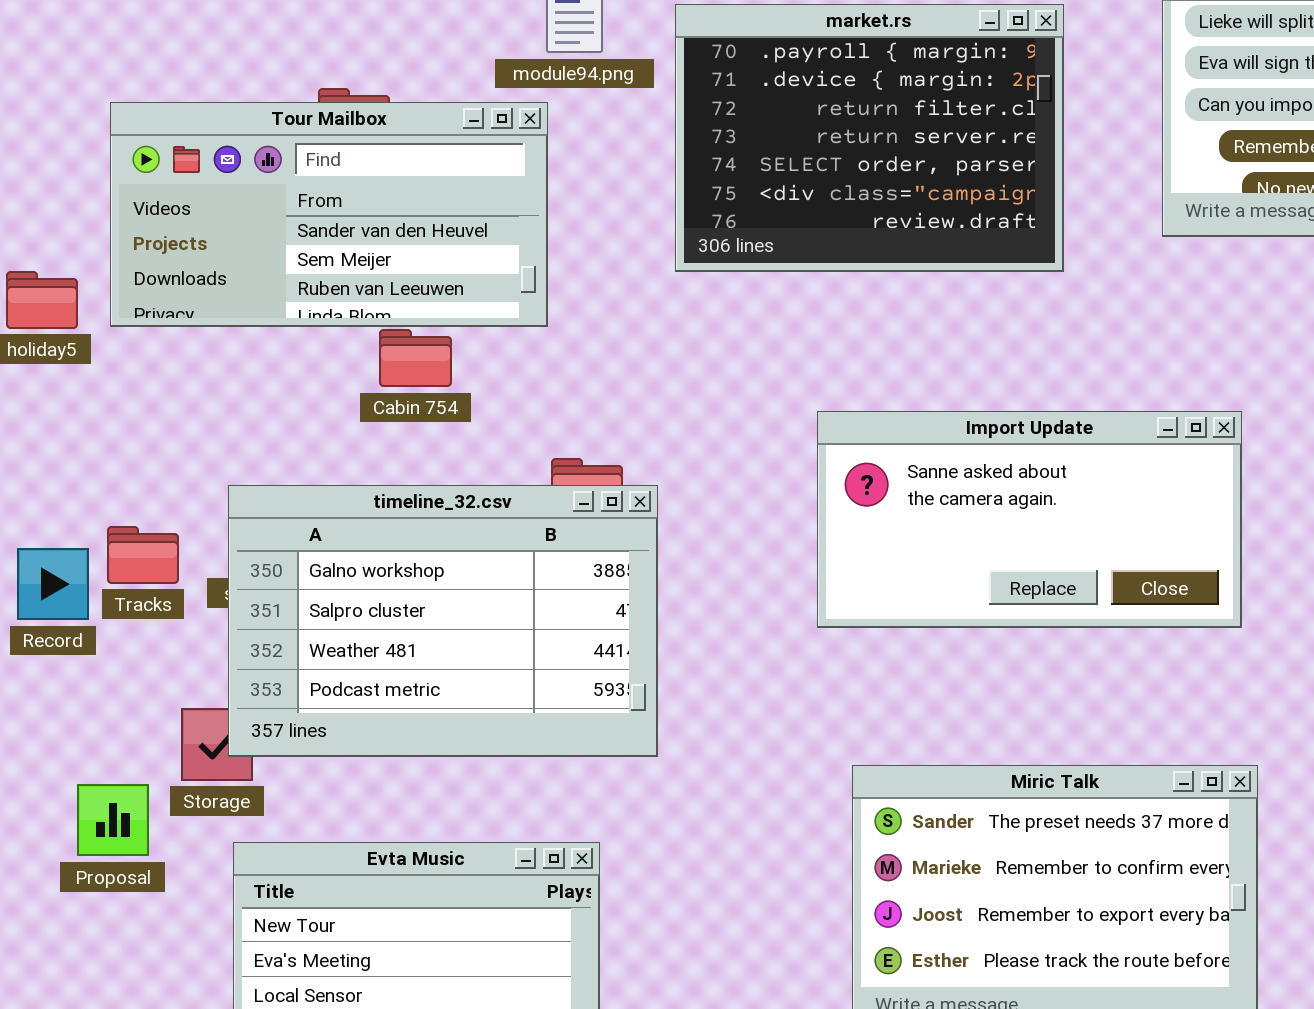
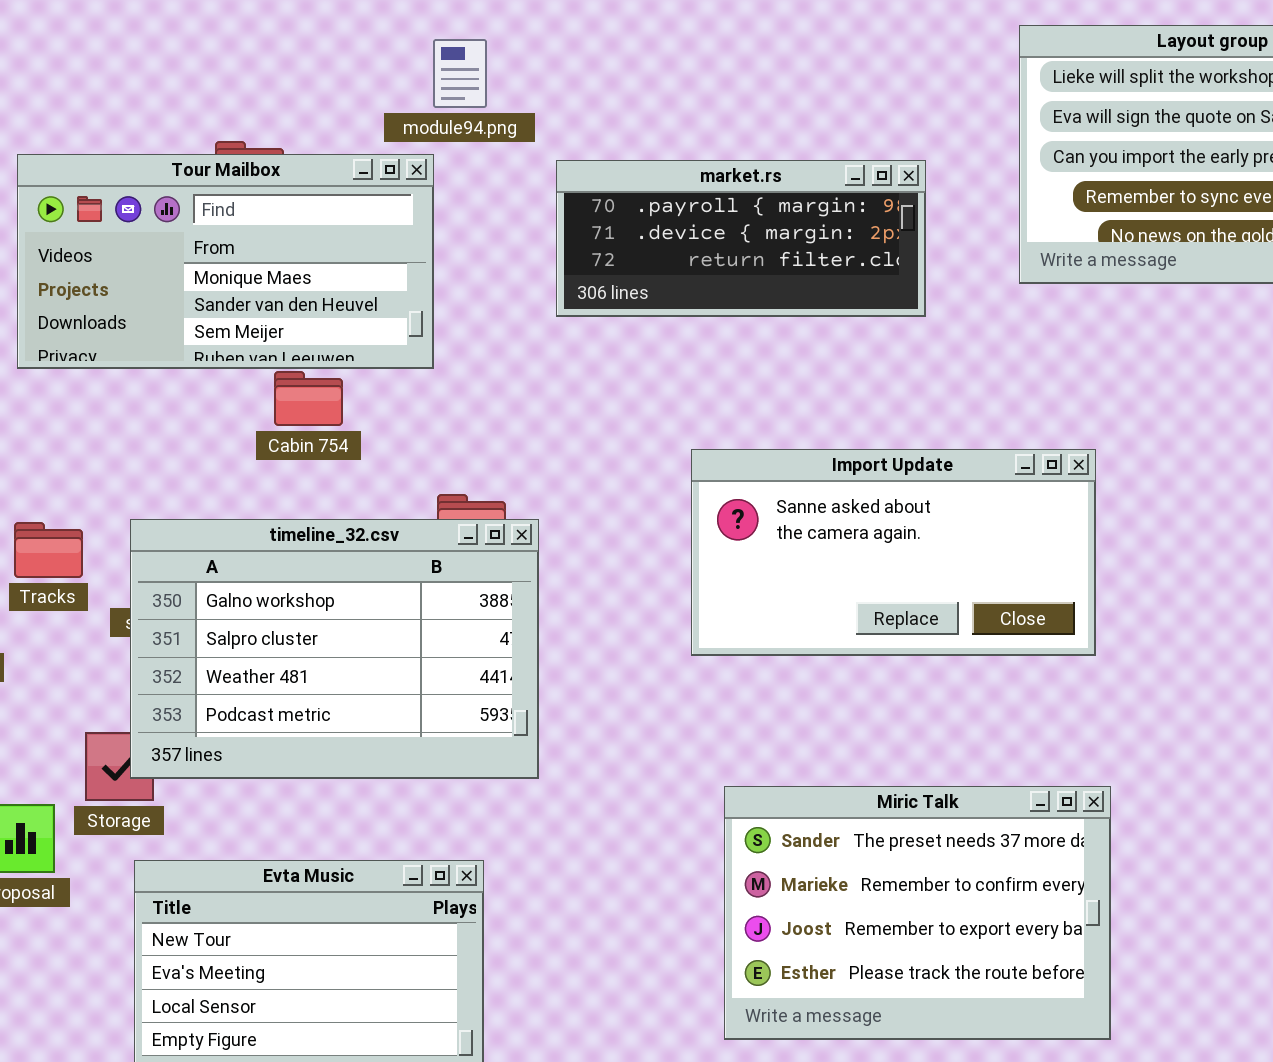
market.rs: [675,4,1064,272] -> [556,160,926,317], resized
Tour Mailbox: [110,102,548,327] -> [17,154,434,369], scrolled up 1 row
Tracks: [107,526,179,584] -> [14,522,83,578], moved

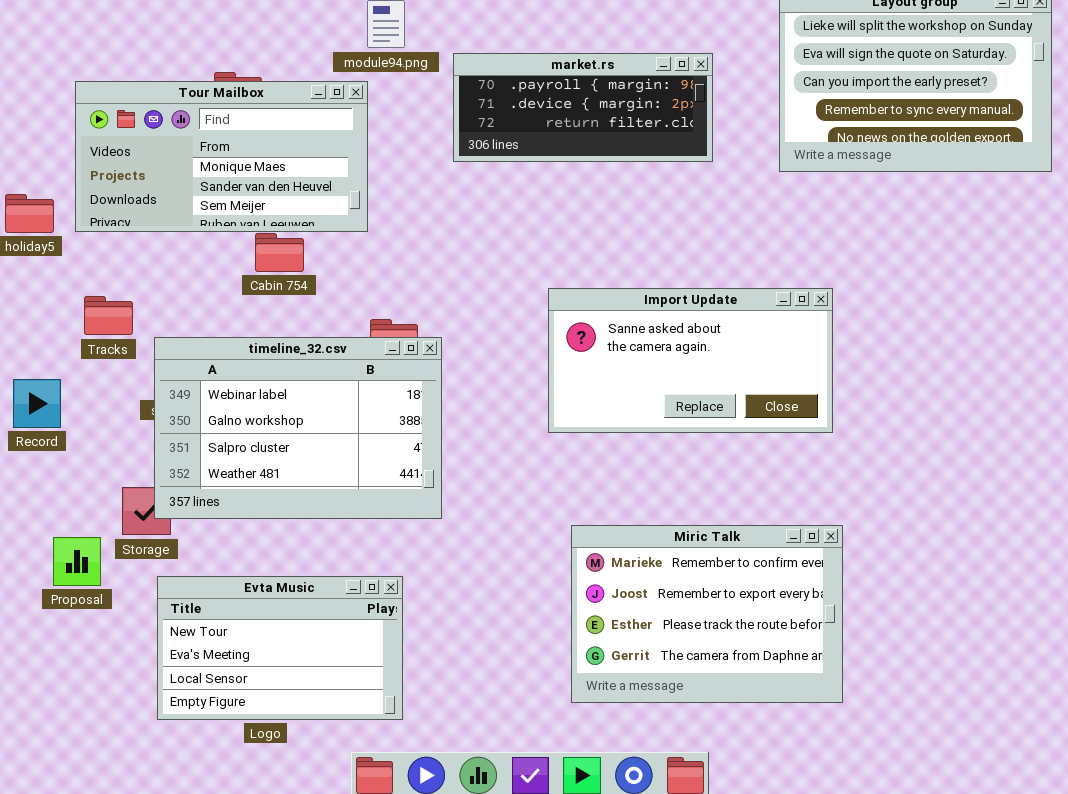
market.rs: [556,160,926,317] -> [453,53,713,162], moved
timeline_32.csv: [130,519,539,779] -> [154,337,442,519], scrolled up 1 row
Tracks: [14,522,83,578] -> [84,296,133,335], moved
Miric Talk: [724,786,1111,1040] -> [571,525,843,703], scrolled down 1 row

